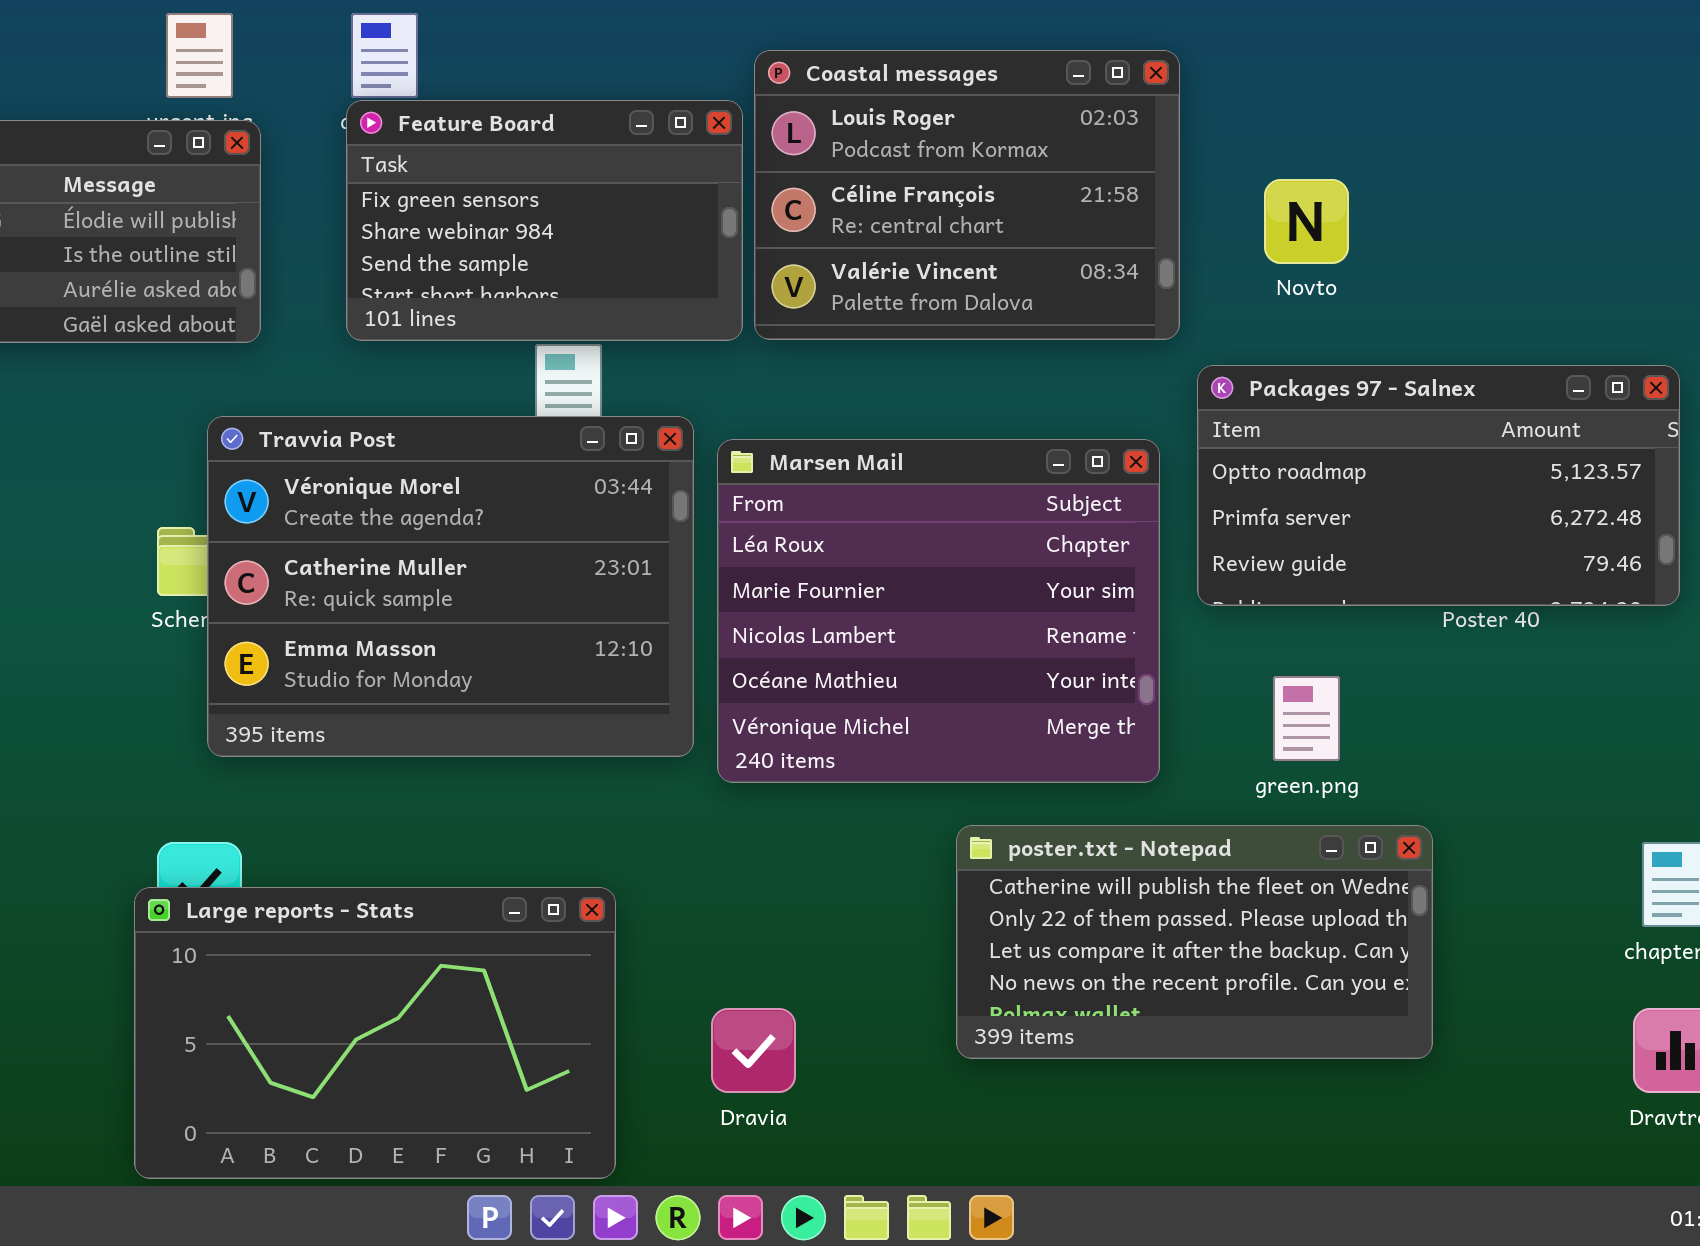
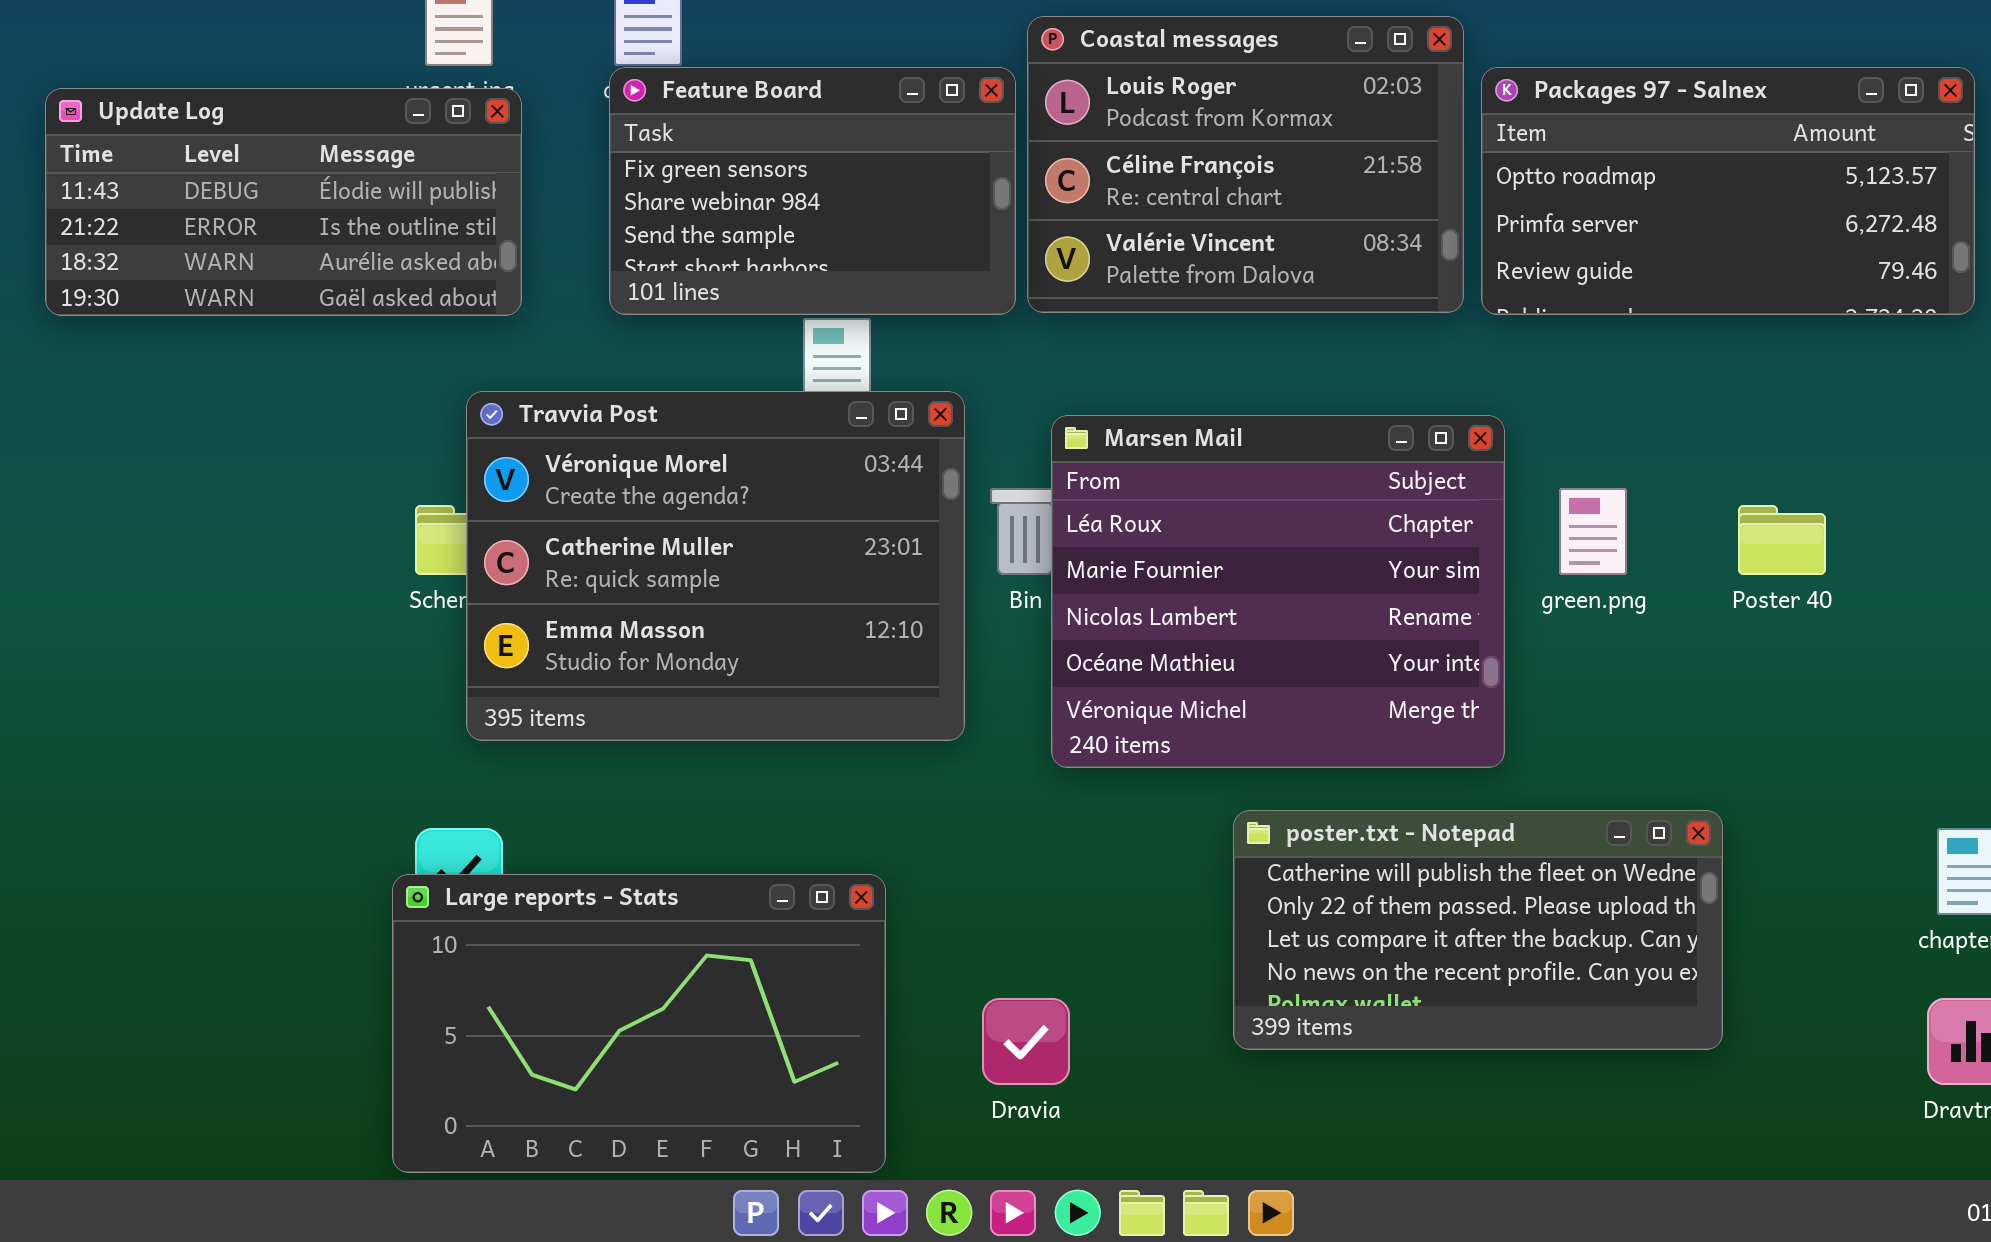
Packages 97 - Salnex: [1197,365,1680,606] -> [1481,67,1975,315], moved
Marsen Mail: [717,439,1160,783] -> [1051,415,1505,768], moved
green.png: [1273,676,1340,761] -> [1559,488,1627,575], moved

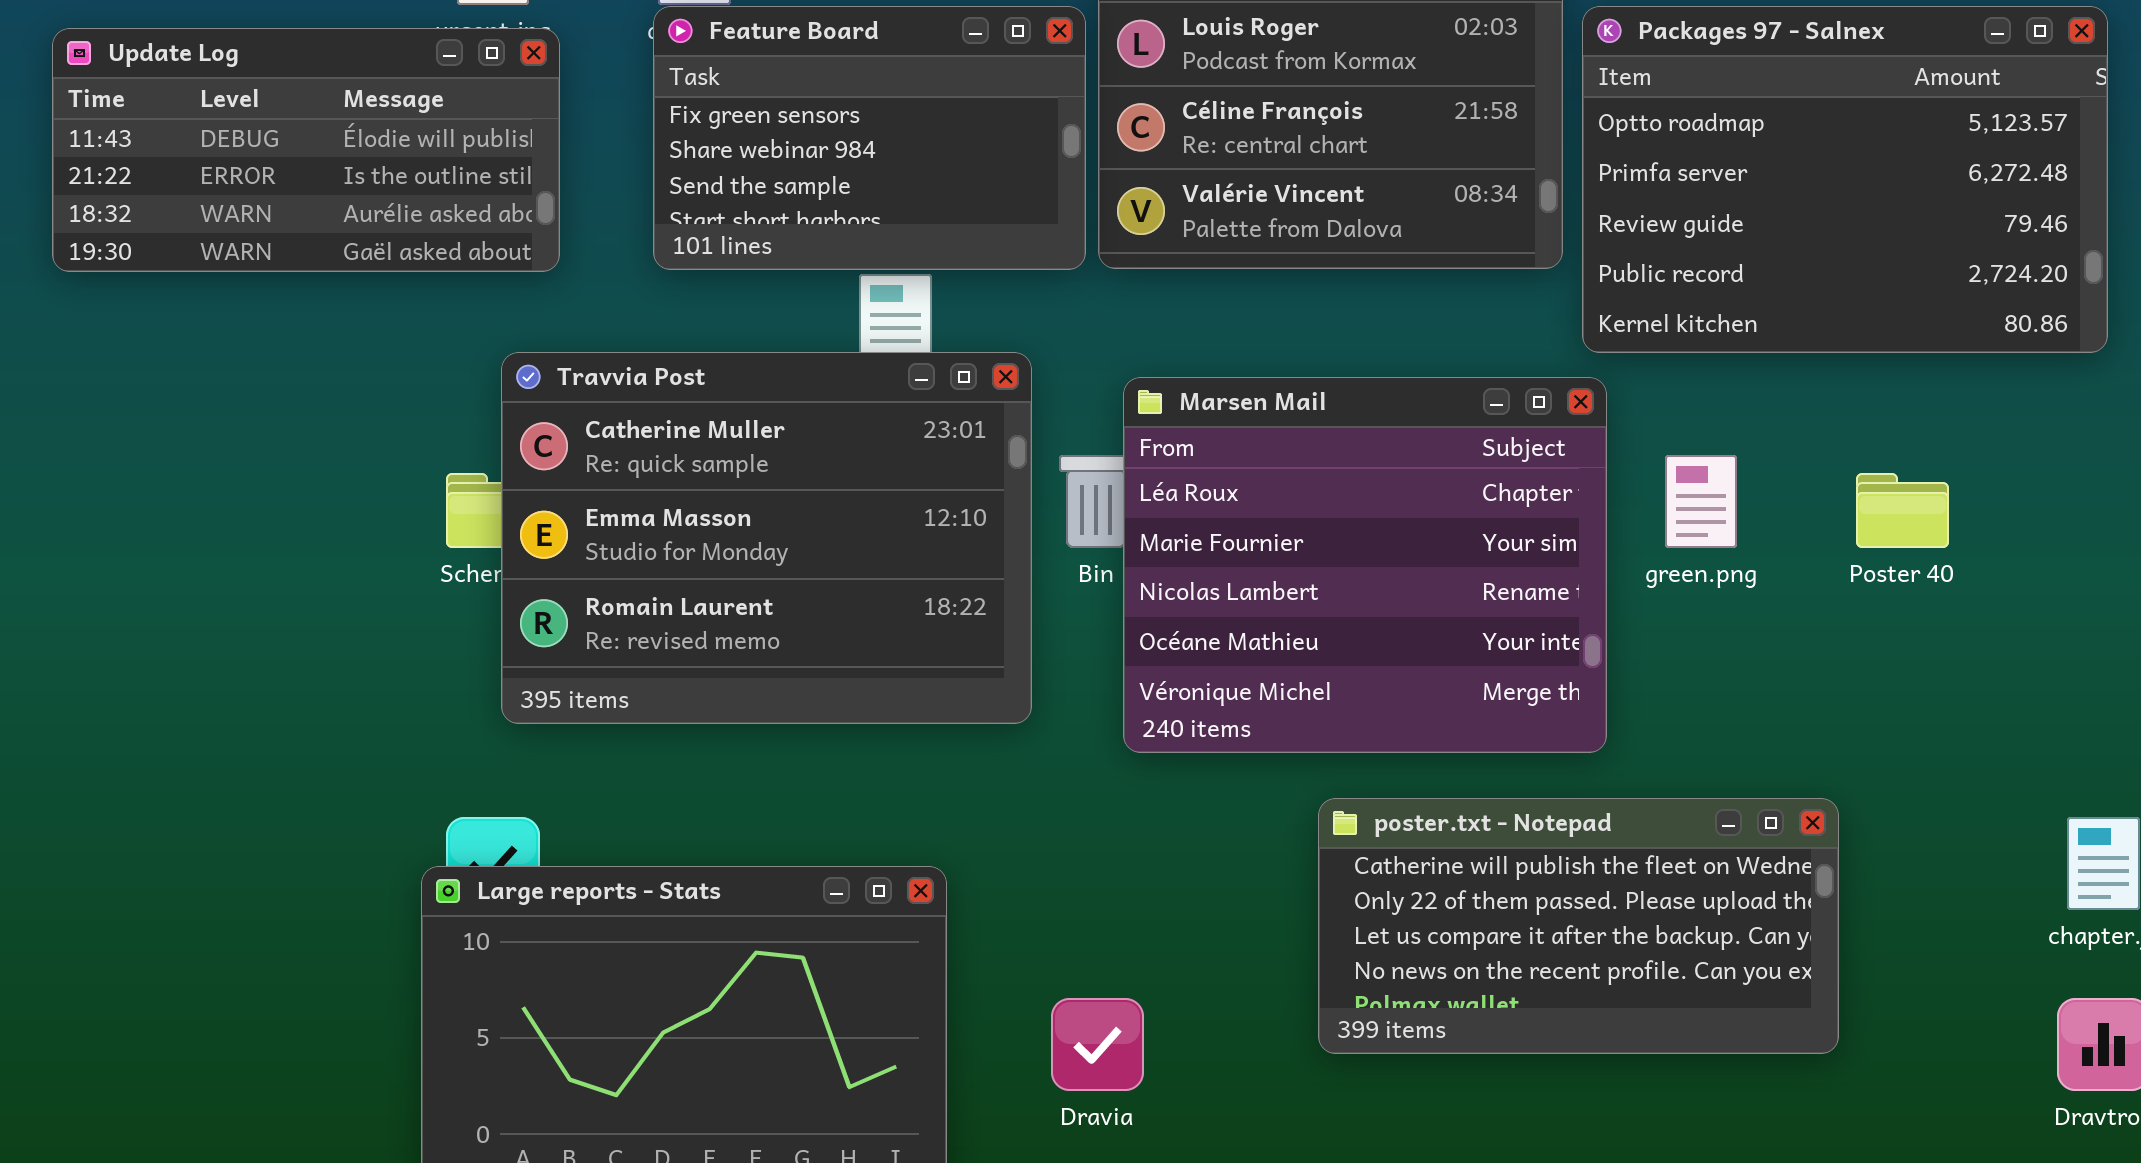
Packages 97 - Salnex: [1481,67,1975,315] -> [1582,6,2108,353], resized
Travvia Post: [466,391,965,741] -> [501,352,1032,724], scrolled down 1 row

